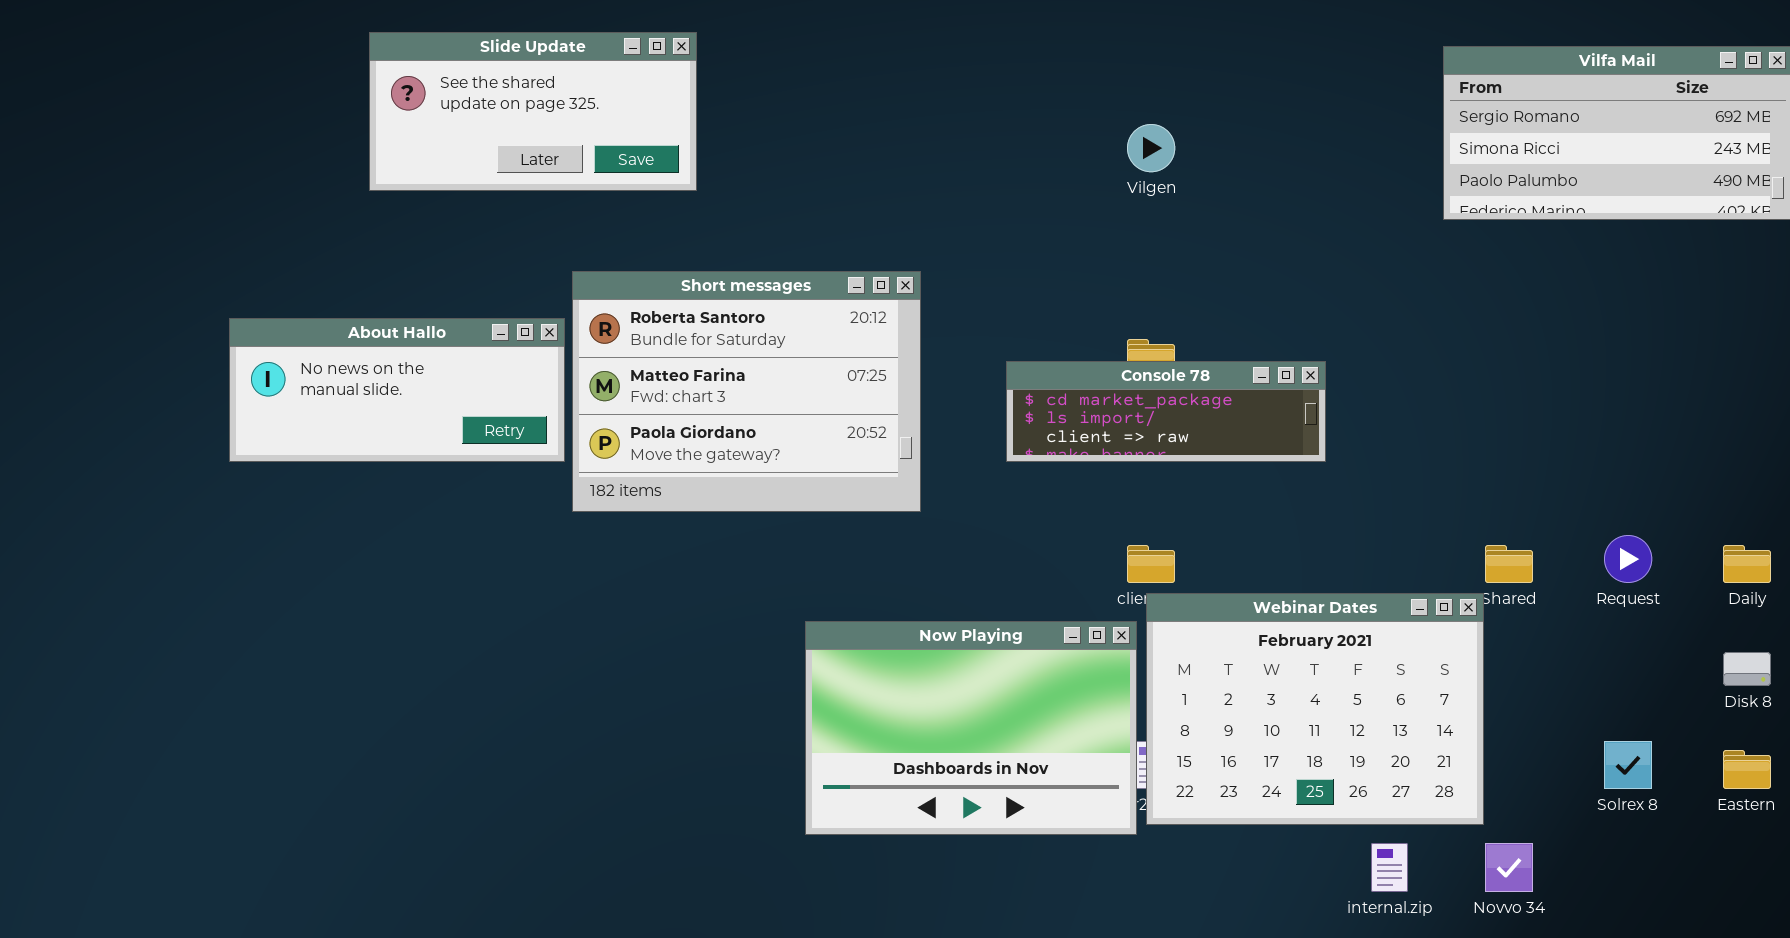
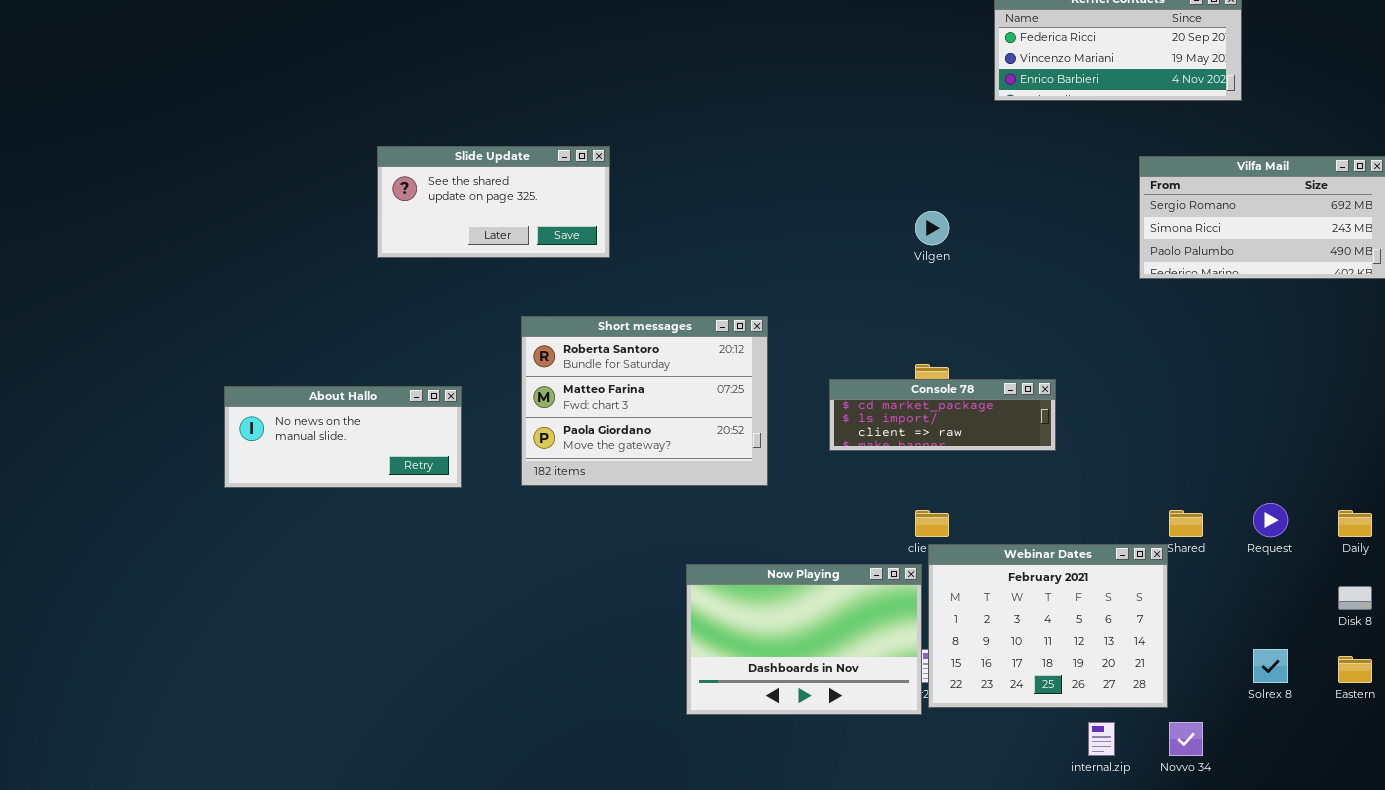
About Hallo: [229,318,565,462] -> [224,386,462,488], moved

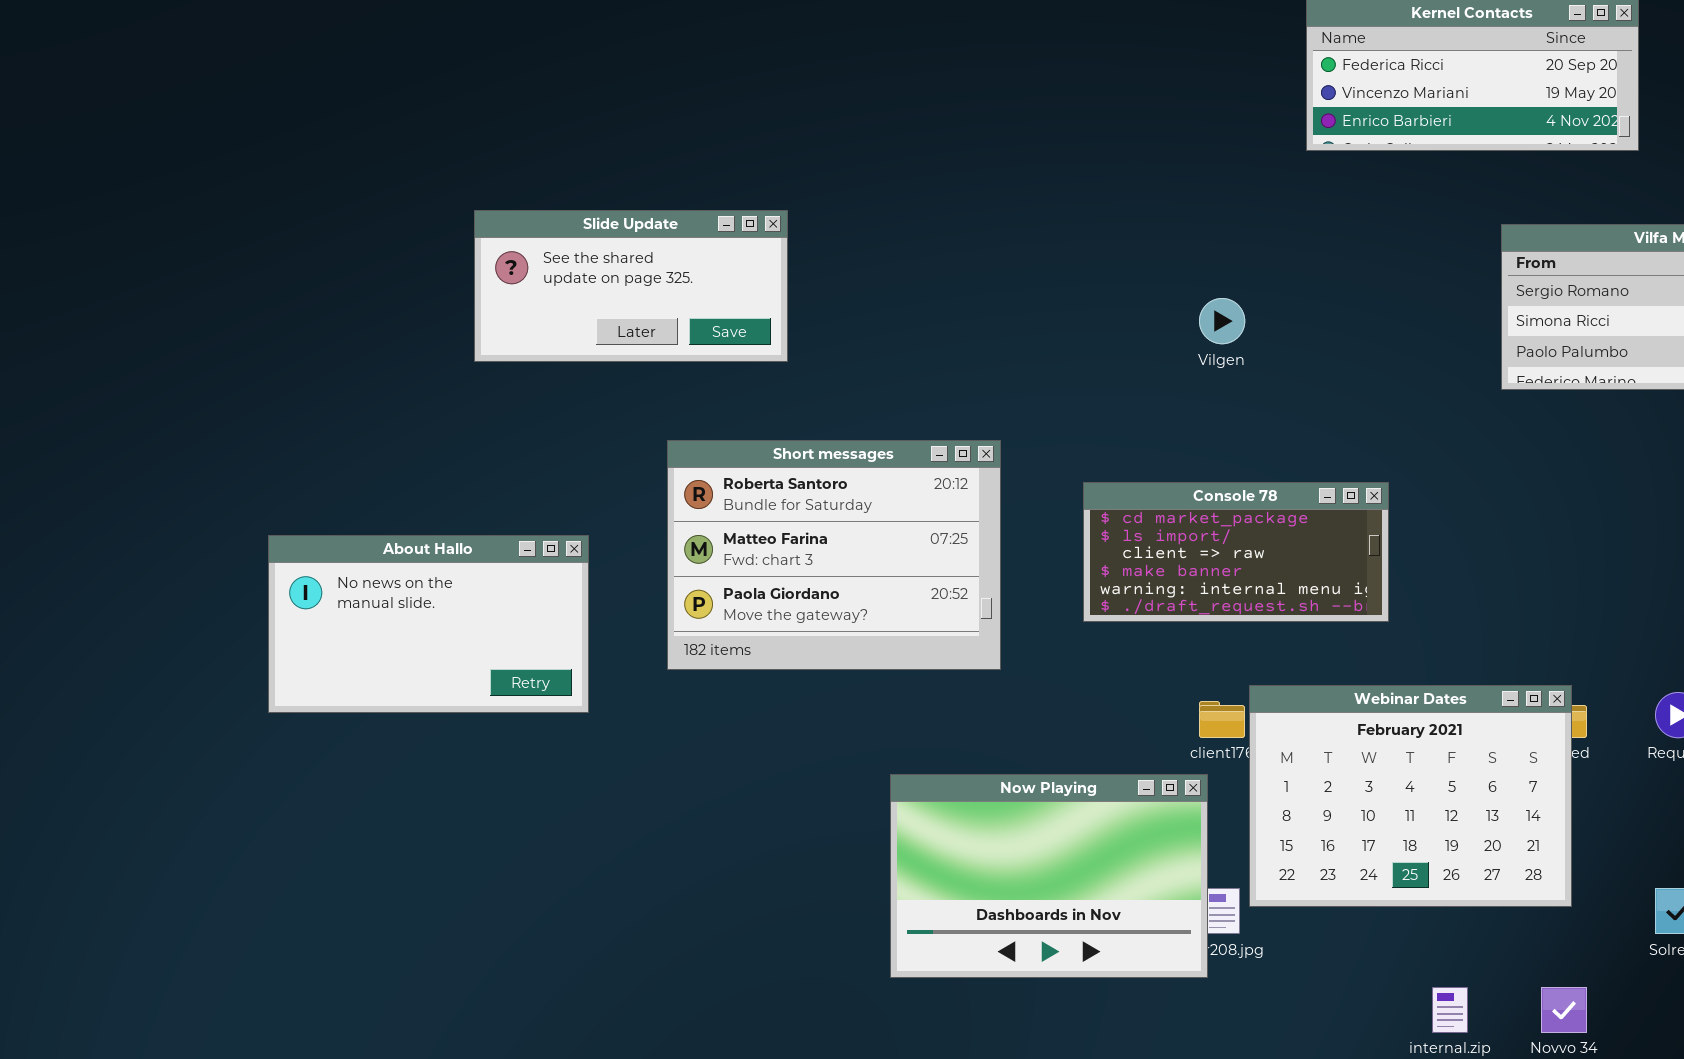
Console 78: [829,379,1056,451] -> [1083,482,1389,622], resized
About Hallo: [224,386,462,488] -> [268,535,589,713], resized
Webinar Dates: [928,544,1168,708] -> [1249,685,1572,907], moved

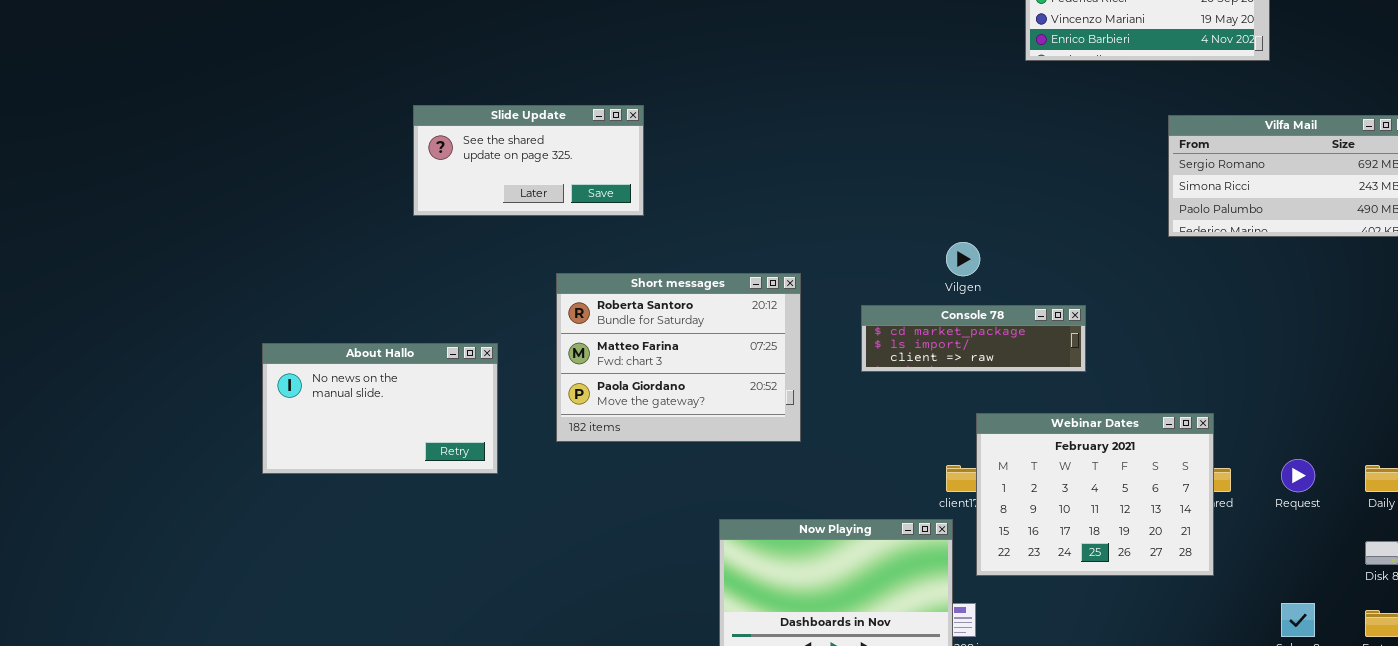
Vilgen: [1199,298,1245,344] -> [946,242,980,276], moved
Console 78: [1083,482,1389,622] -> [861,305,1086,372], resized
Webinar Dates: [1249,685,1572,907] -> [976,413,1214,576], moved

